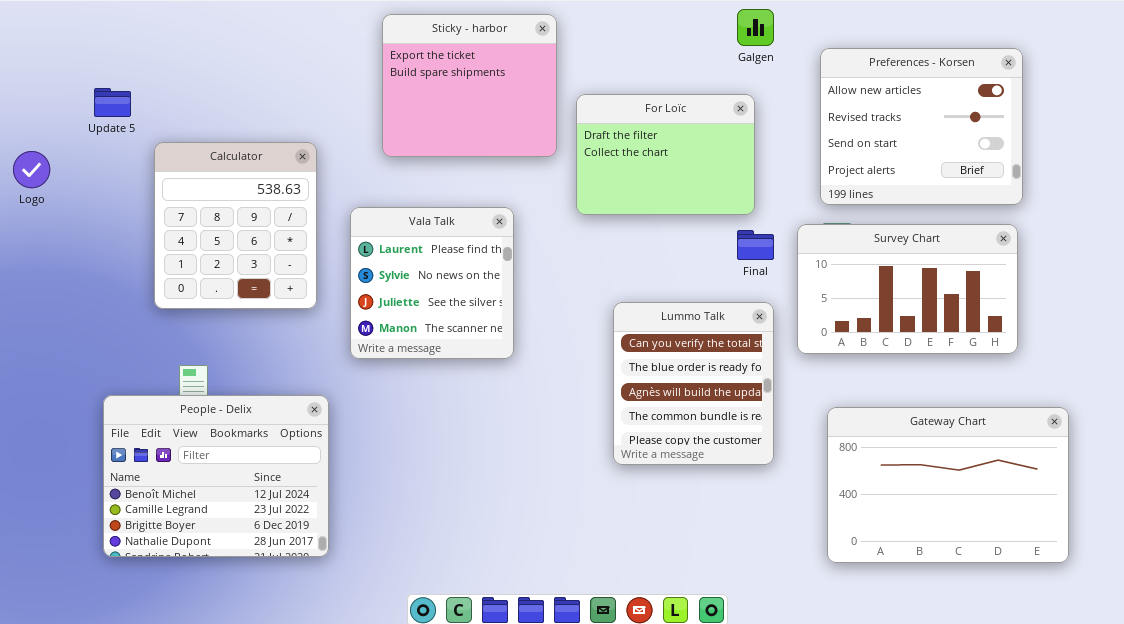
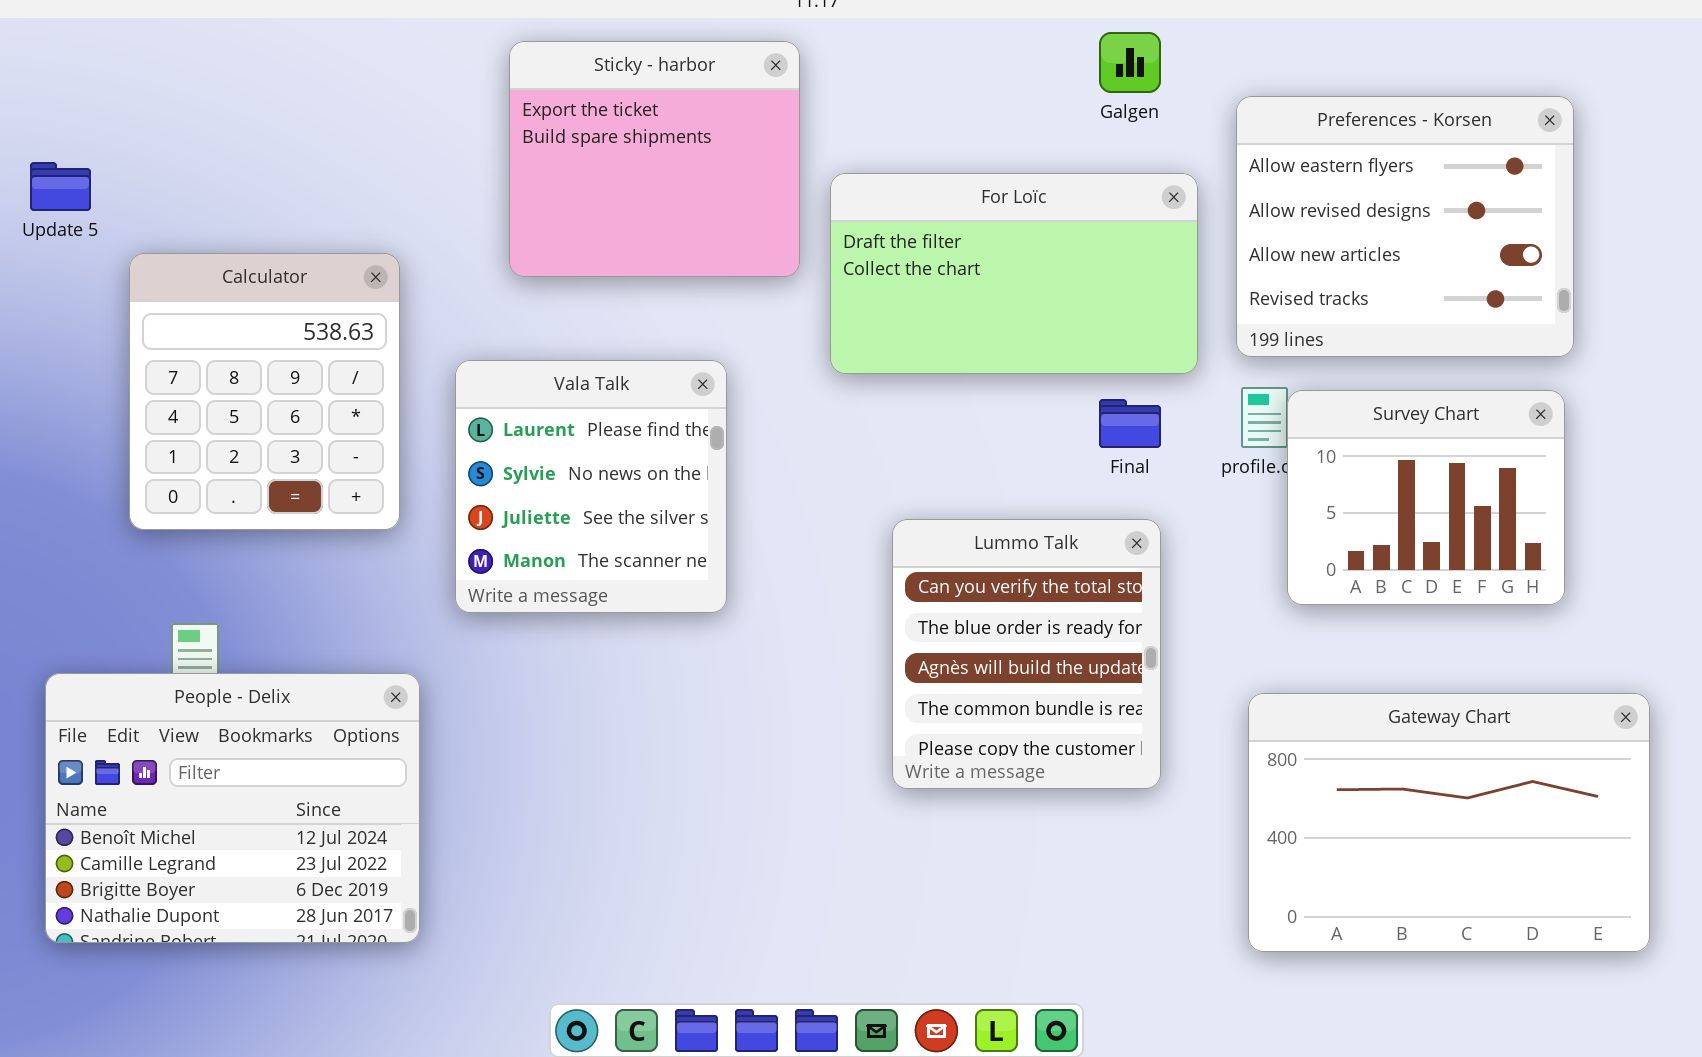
Preferences - Korsen: [820,48,1023,205] -> [1236,96,1574,357], scrolled up 2 rows
For Loïc: [576,94,755,215] -> [830,173,1198,374], resized
Survey Chart: [797,224,1018,354] -> [1287,390,1565,605], resized

